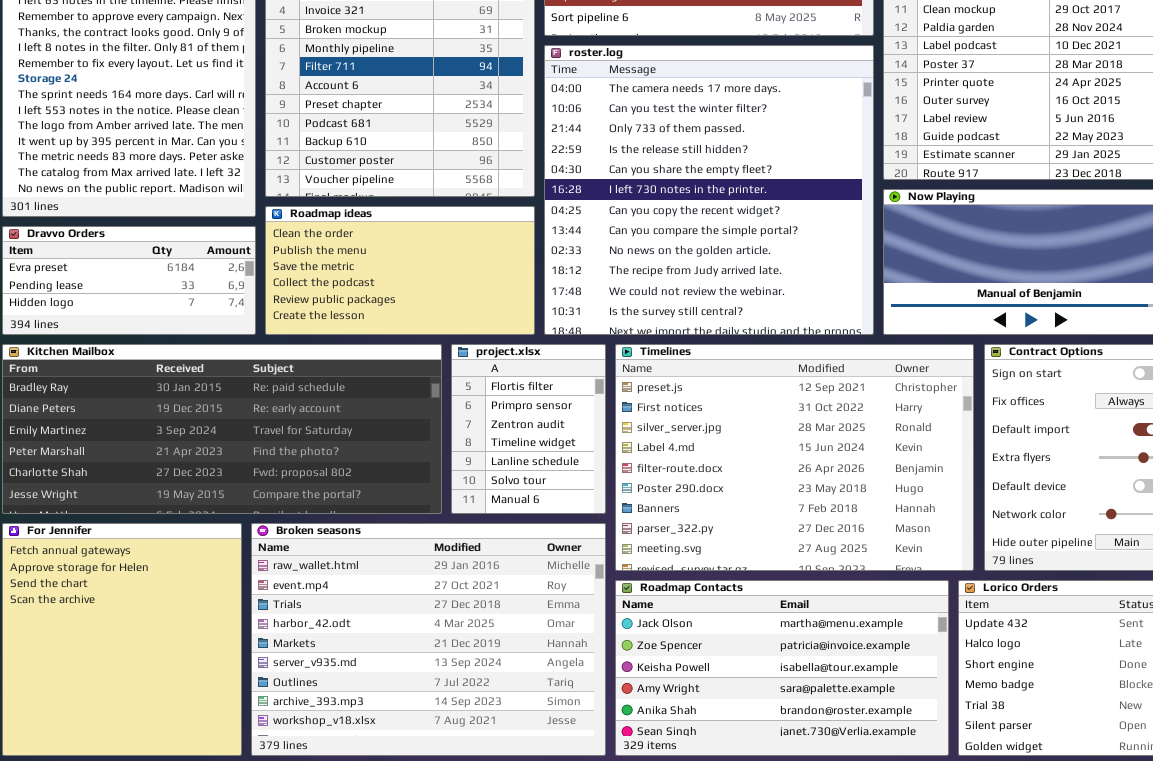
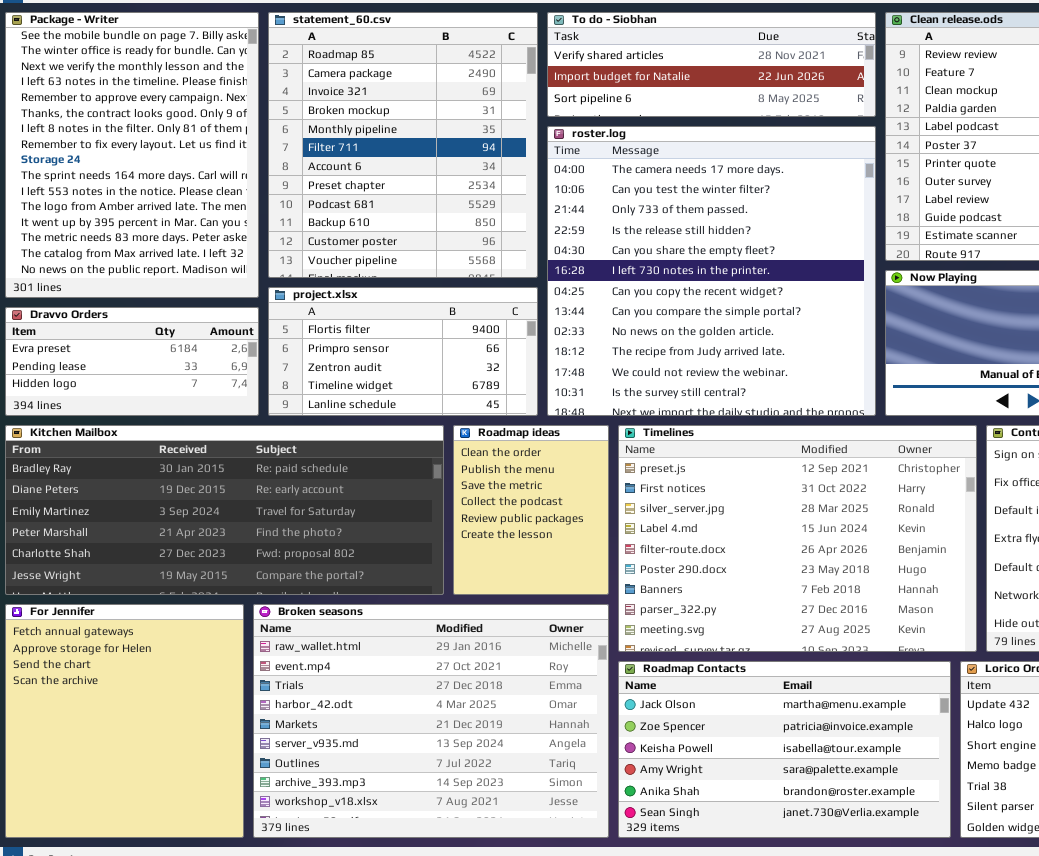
Roadmap ideas: [265,206,535,335] -> [453,425,609,595], moved, resized
project.xlsx: [451,344,606,514] -> [268,287,538,416], moved, resized

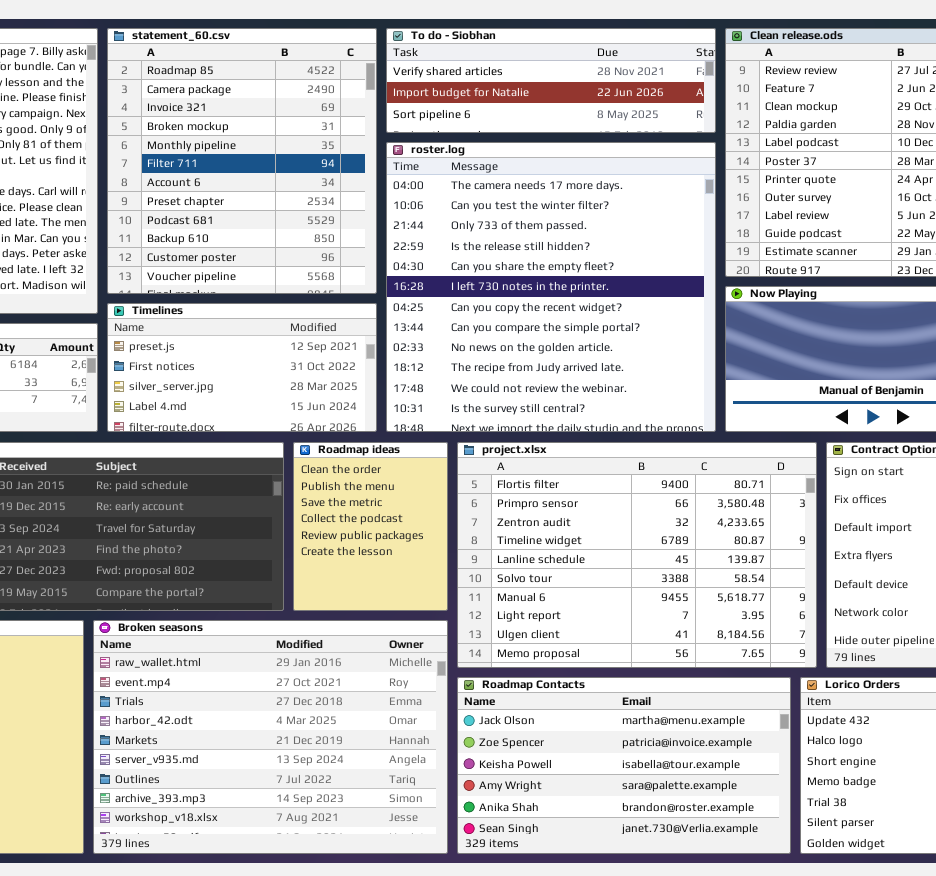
project.xlsx: [268,287,538,416] -> [457,442,817,668], moved, resized
Timelines: [618,425,977,652] -> [107,303,377,432], moved, resized

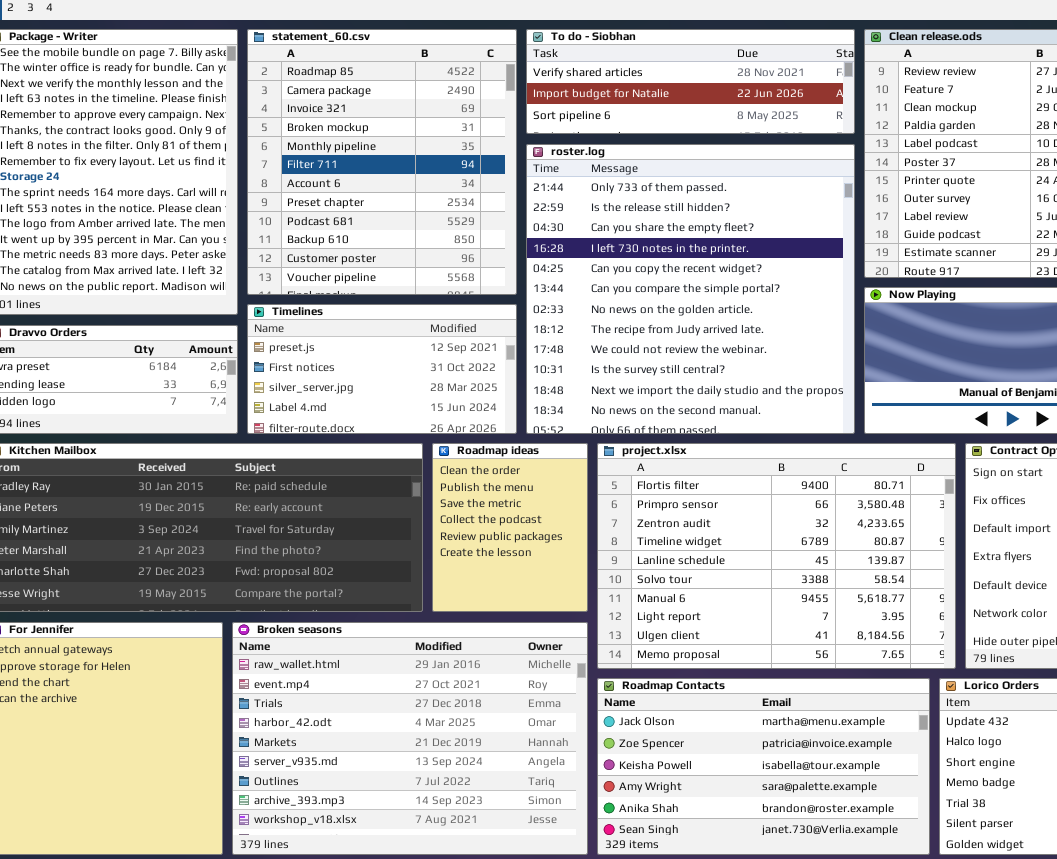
roster.log: [386,142,716,432] -> [526,144,855,434], scrolled down 2 rows

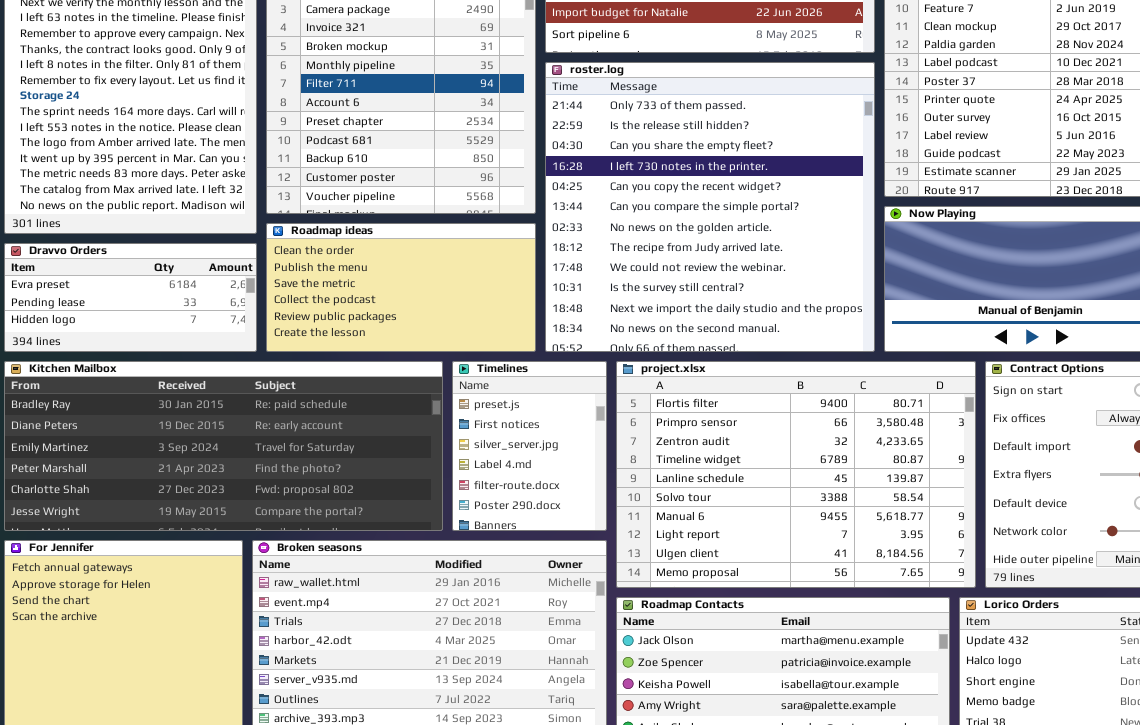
Timelines: [247,304,517,434] -> [452,361,607,531], moved, resized
Roadmap ideas: [432,443,588,612] -> [266,223,536,352], moved, resized

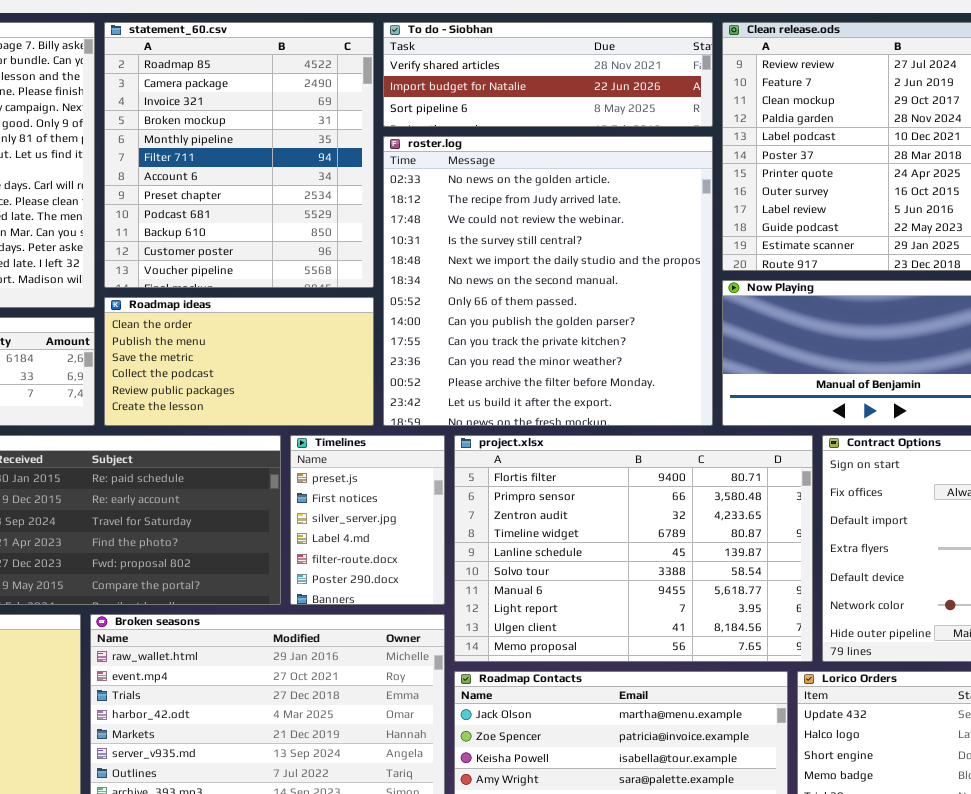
roster.log: [545,62,875,352] -> [383,136,713,426], scrolled down 6 rows

